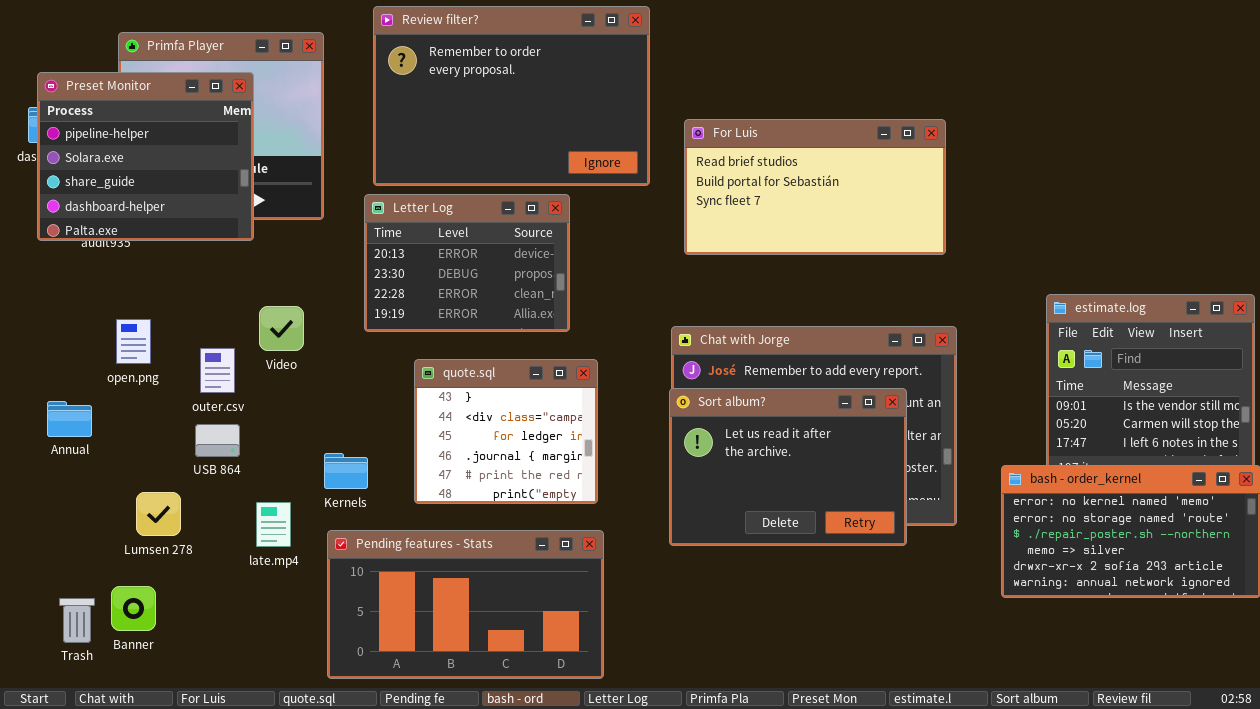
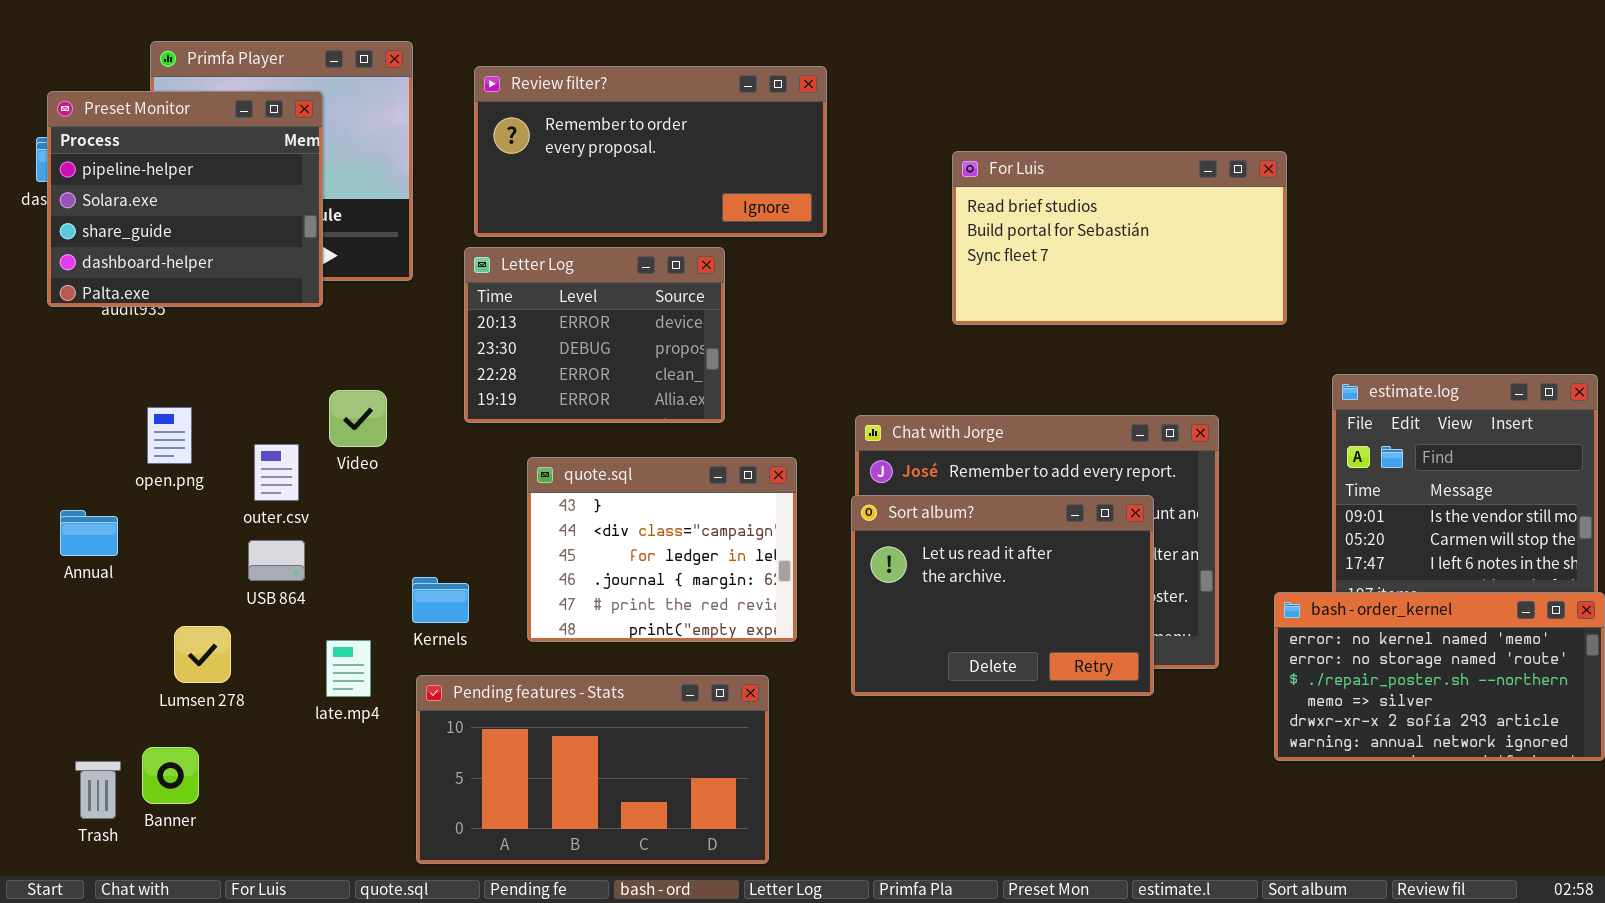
Review filter?: [373,6,650,186] -> [474,66,827,237], resized
For Luis: [684,119,946,255] -> [952,151,1287,325], moved
quote.sql: [414,359,598,504] -> [527,457,797,642], resized

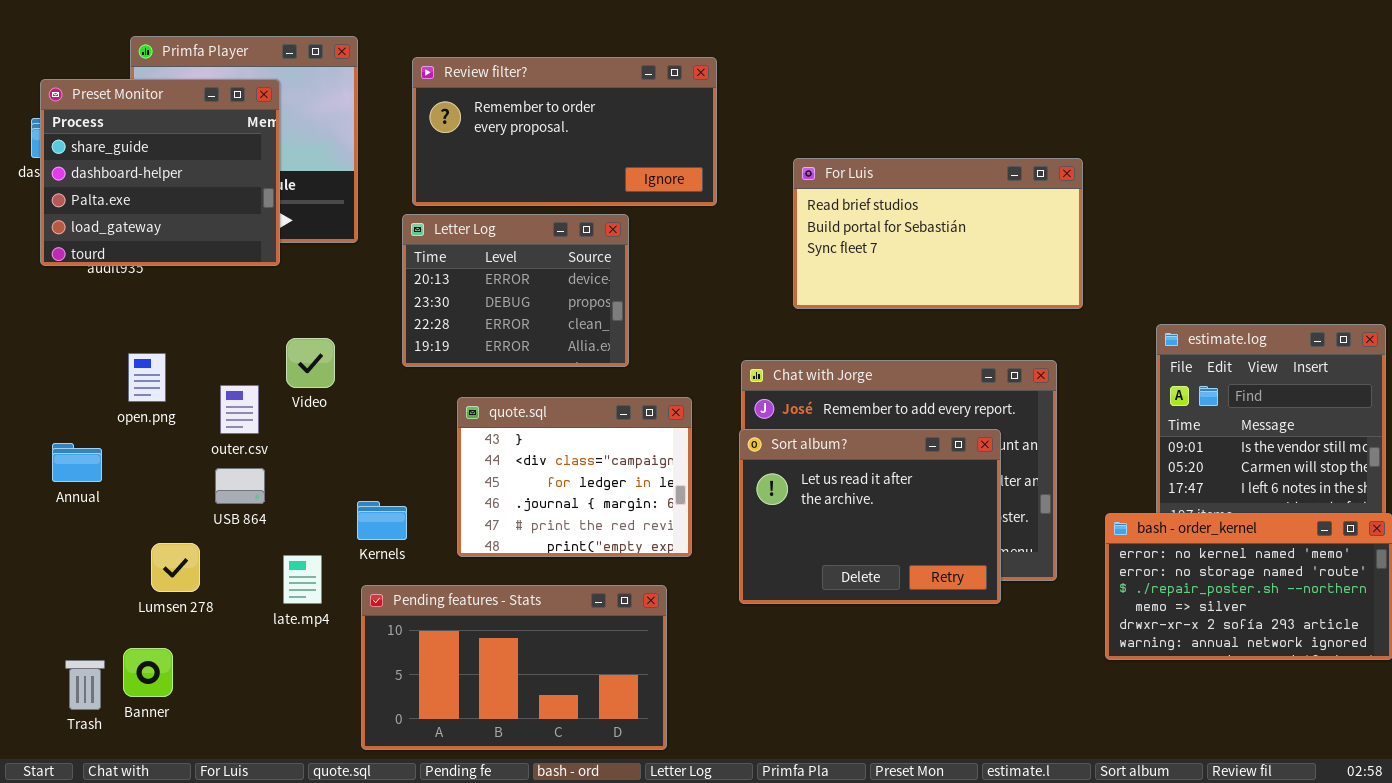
Preset Monitor: [47,91,323,307] -> [40,79,280,266], scrolled down 2 rows
For Luis: [952,151,1287,325] -> [793,158,1083,309], moved

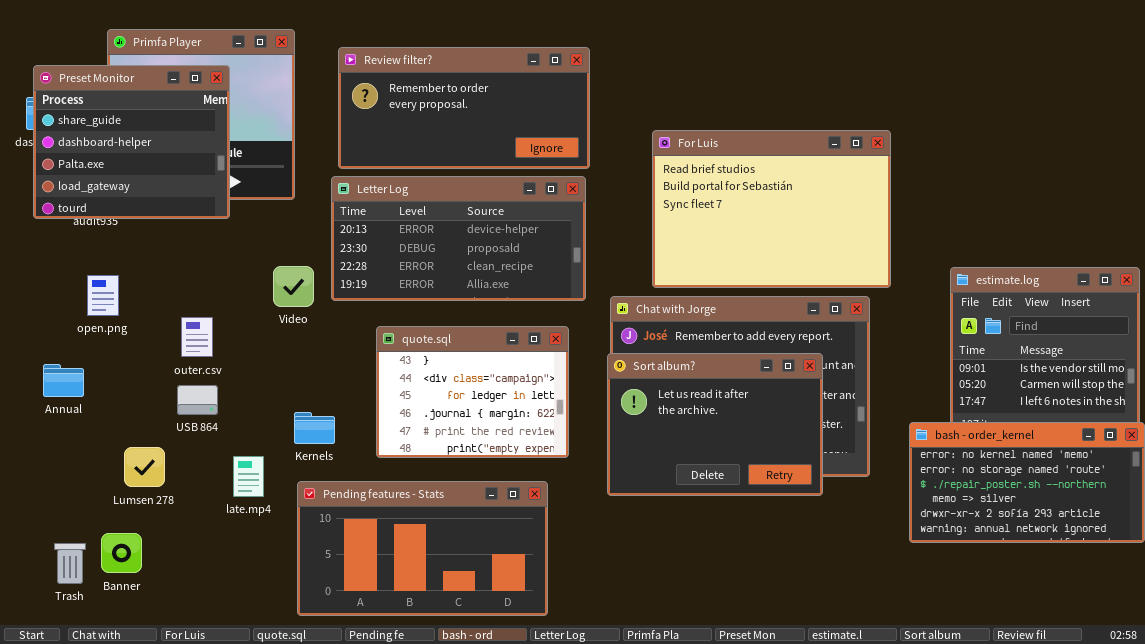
For Luis: [793,158,1083,309] -> [652,130,891,288], resized
Letter Log: [402,214,629,367] -> [331,176,586,301], resized
Video: [286,338,335,388] -> [273,266,314,307], moved
open.png: [128,353,166,402] -> [87,275,119,316], moved

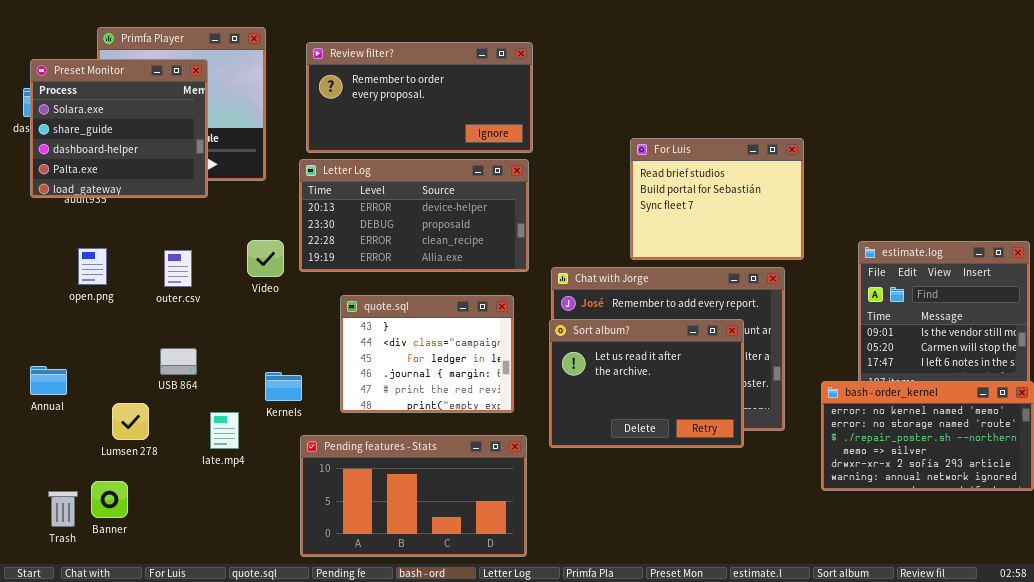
Preset Monitor: [33,65,230,219] -> [30,59,208,198], scrolled up 1 row
For Luis: [652,130,891,288] -> [630,138,804,260], resized
outer.csv: [181,317,213,357] -> [164,250,192,287], moved
Annual: [43,364,84,397] -> [30,366,67,395], moved
Pending features - Stats: [297,481,548,616] -> [300,435,527,557], moved

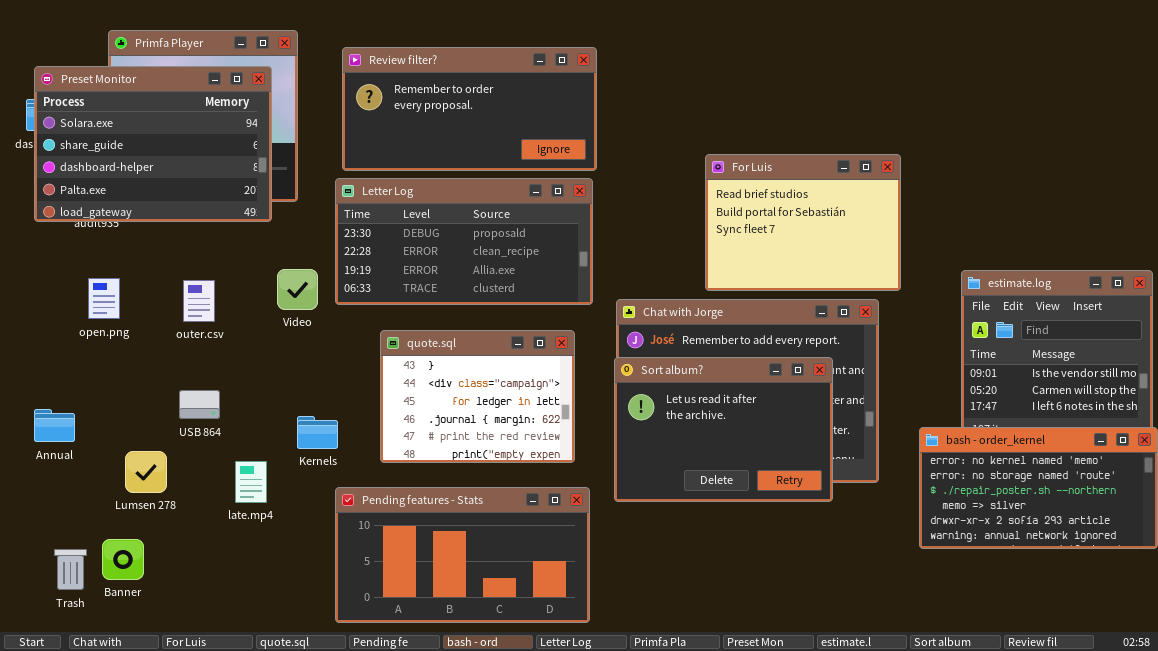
Preset Monitor: [30,59,208,198] -> [34,66,272,222], resized
Letter Log: [299,159,529,272] -> [335,178,593,305], scrolled down 1 row

